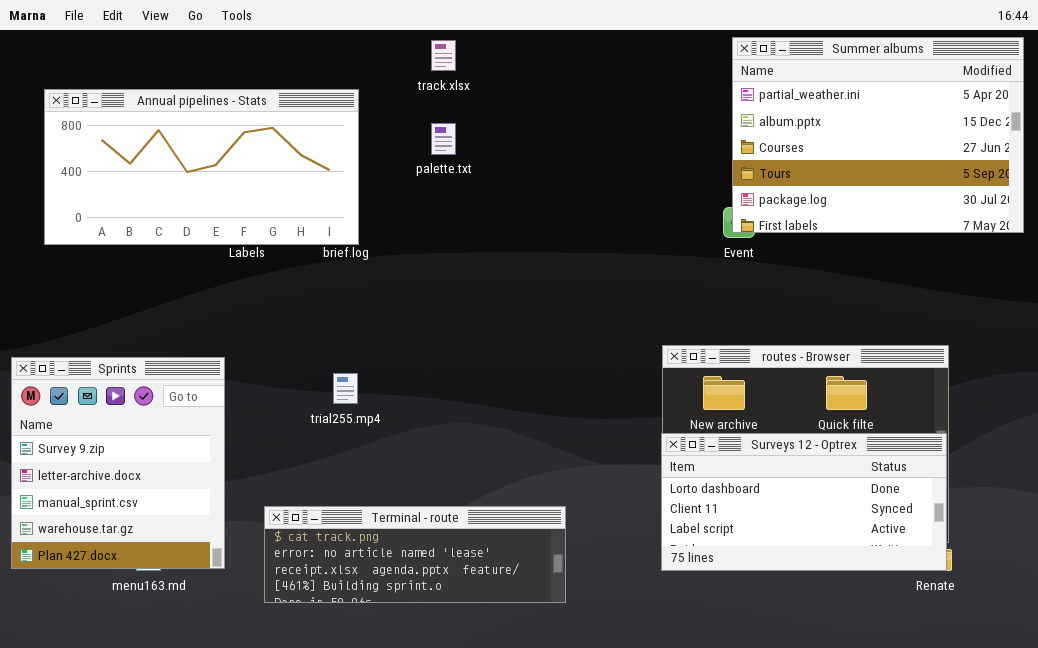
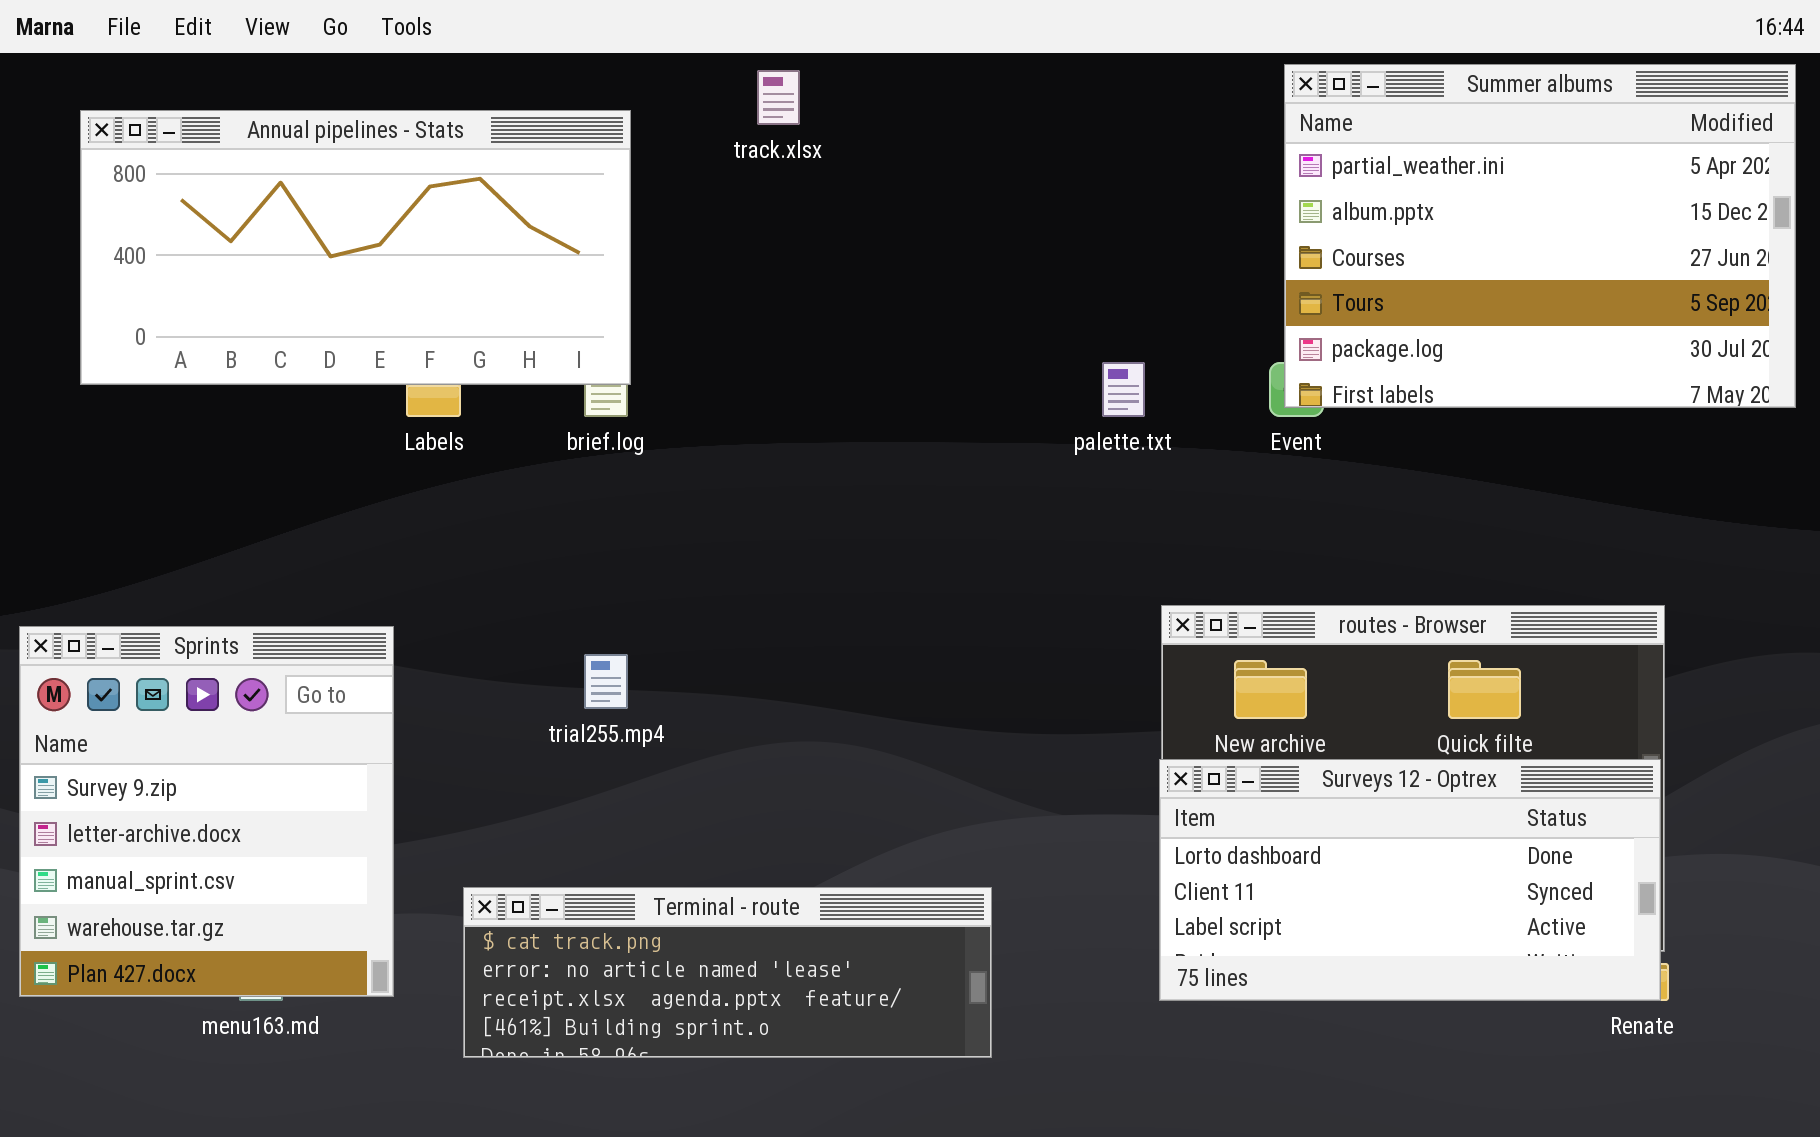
Annual pipelines - Stats: [44,89,359,245] -> [80,110,631,385], moved
palette.txt: [431,123,456,155] -> [1102,362,1145,417], moved

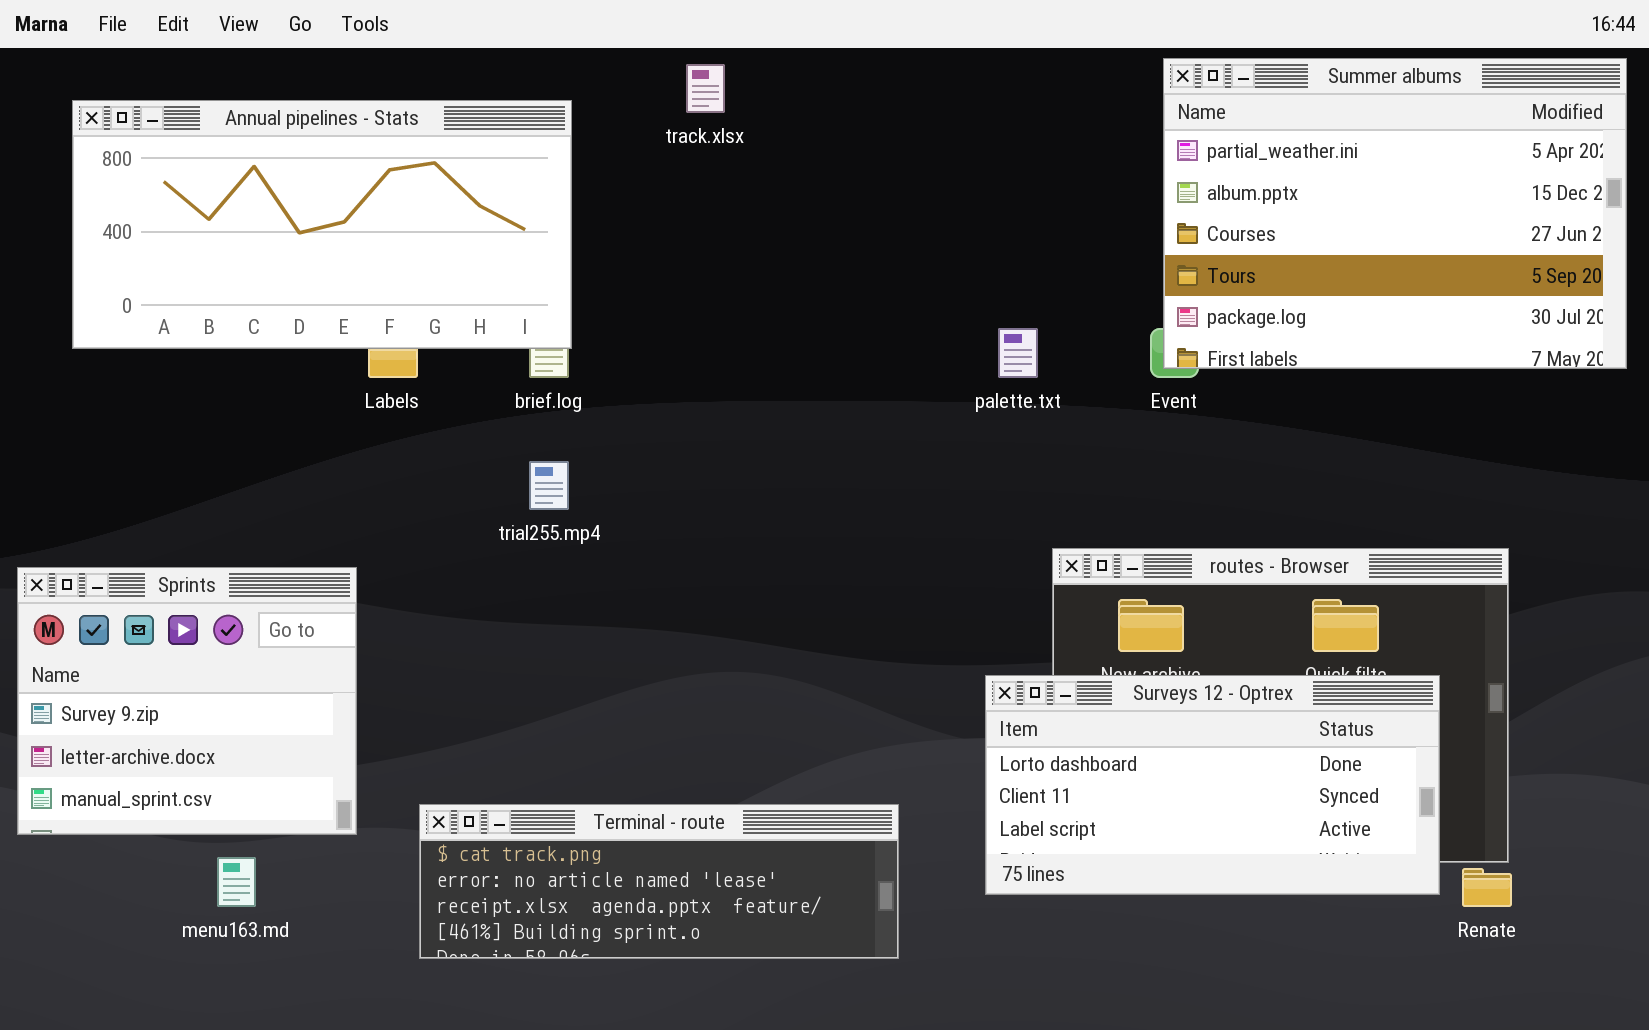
Sprints: [19,626,394,997] -> [17,567,357,835], resized
trial255.mp4: [584,654,628,709] -> [529,461,569,510], moved
Surveys 12 - Optrex: [1159,759,1661,1001] -> [985,675,1440,895], moved

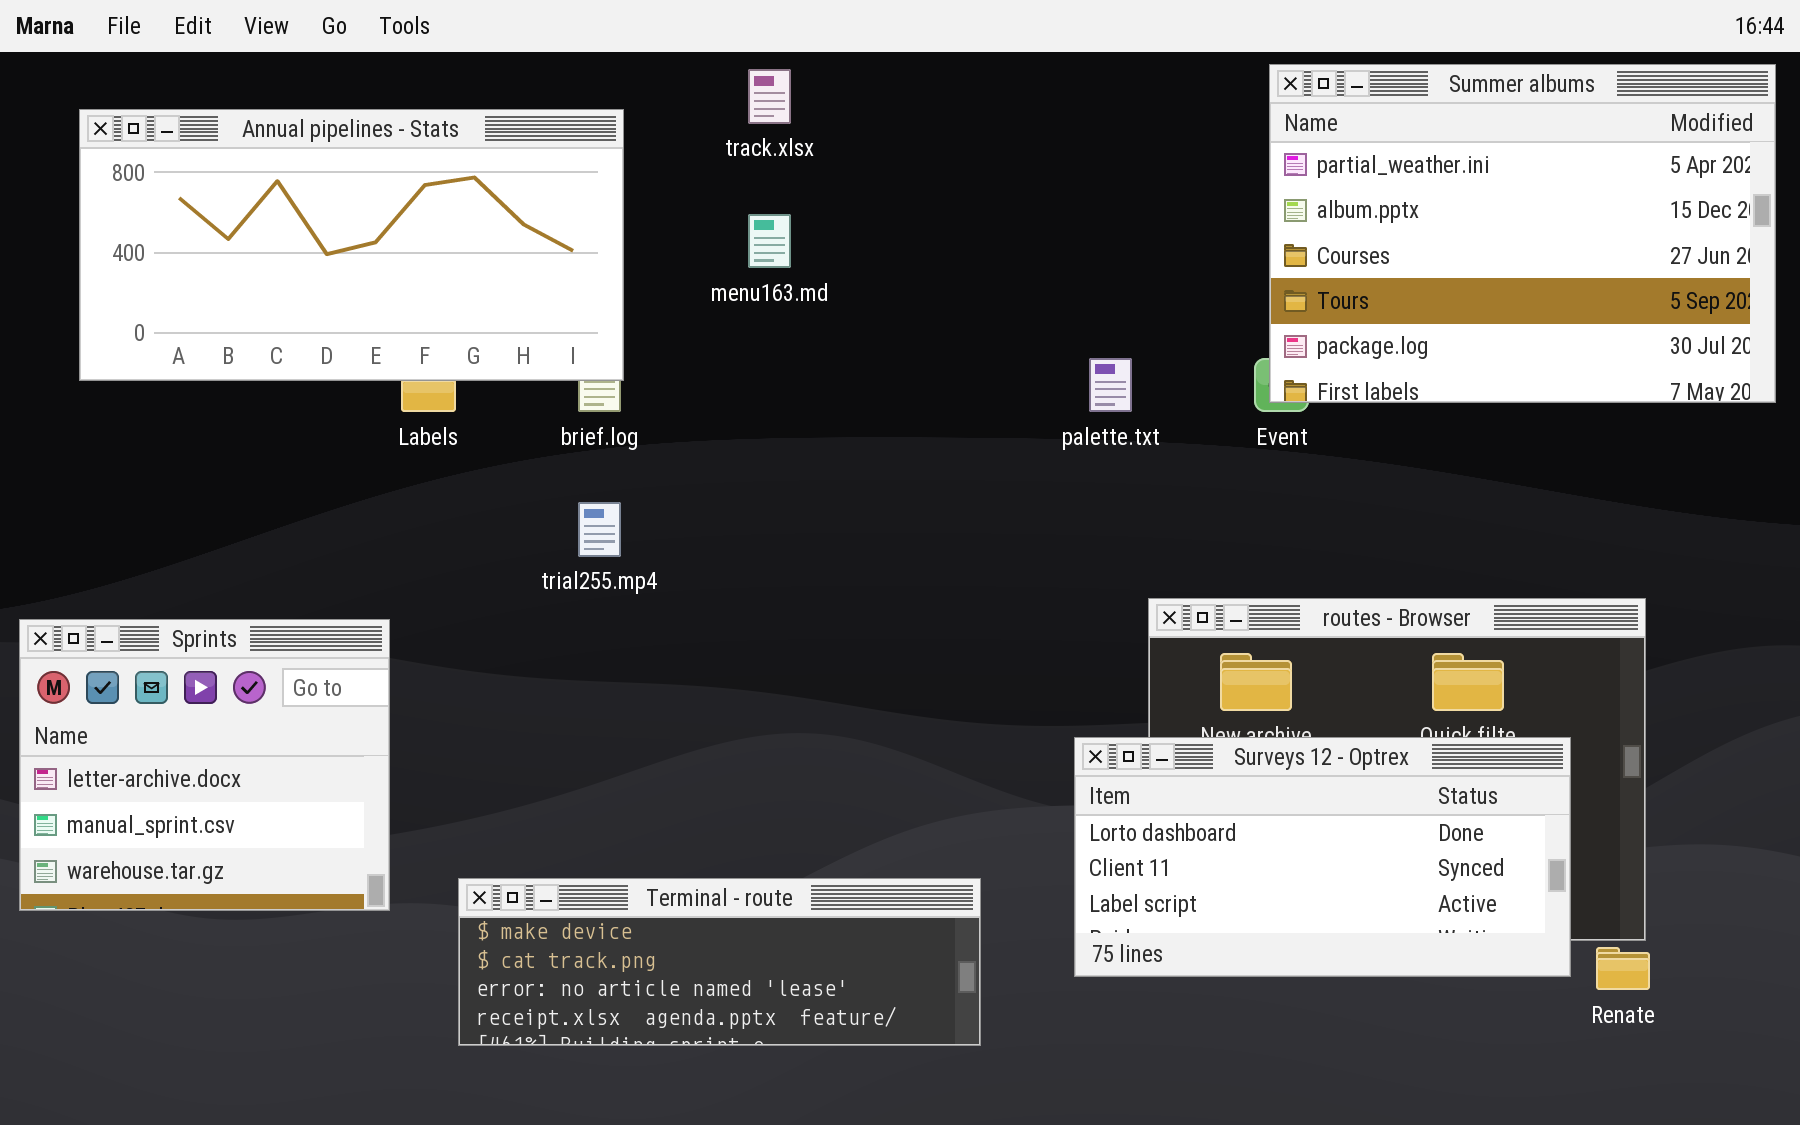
Sprints: [17,567,357,835] -> [19,619,390,911], scrolled down 1 row
Terminal - route: [419,804,899,959] -> [458,878,981,1046], scrolled up 1 row
menu163.md: [217,857,256,907] -> [748,214,791,268], moved

